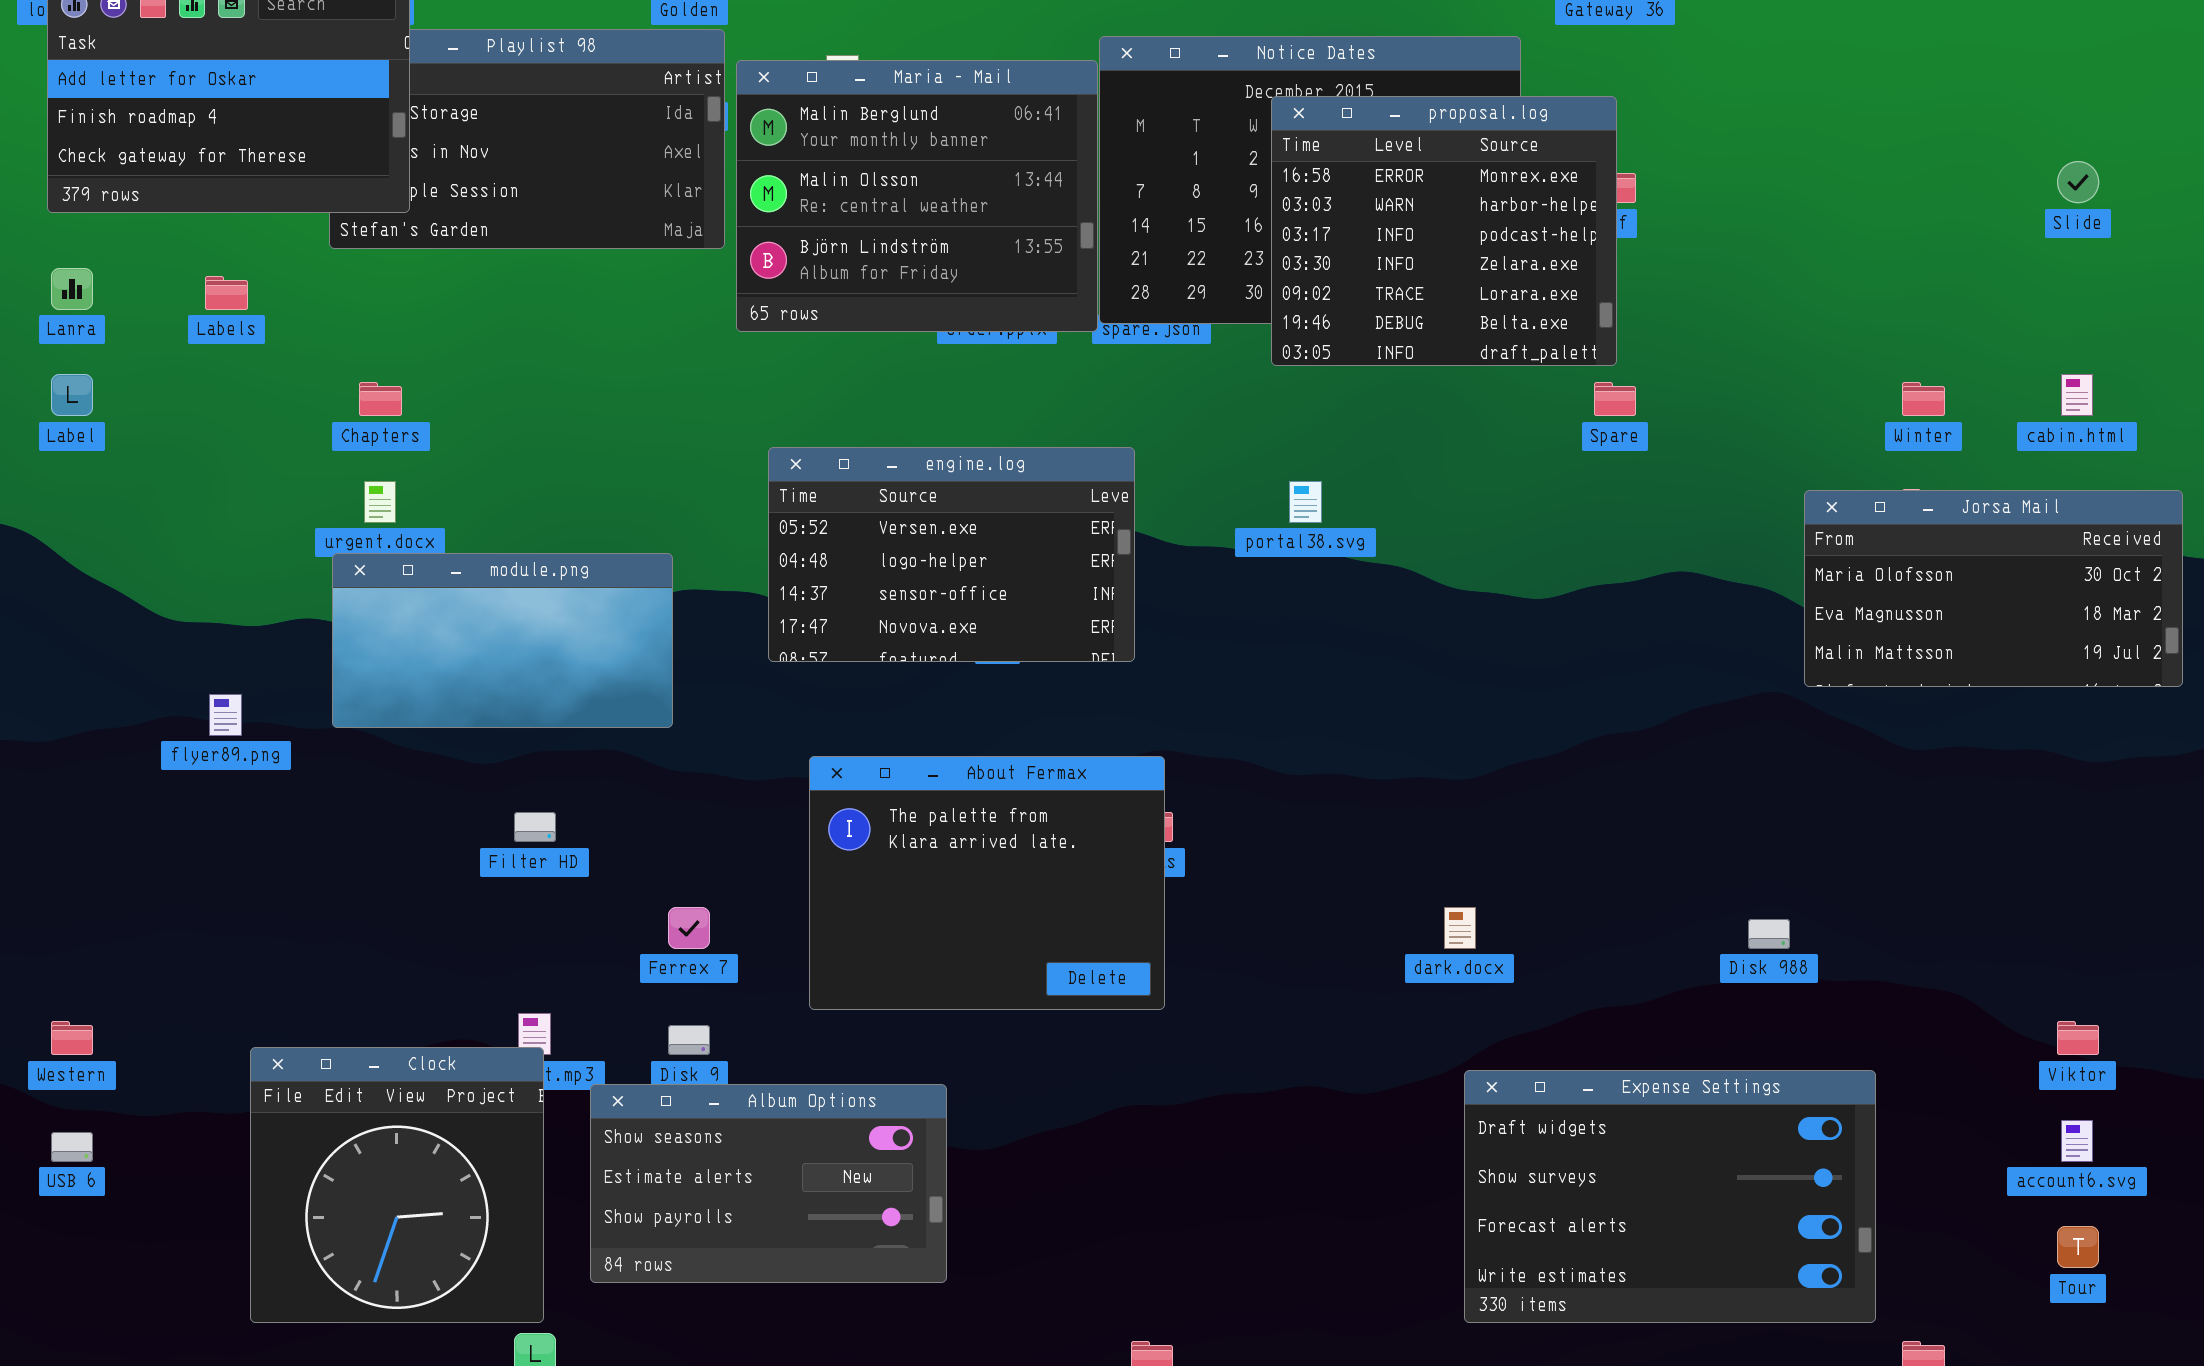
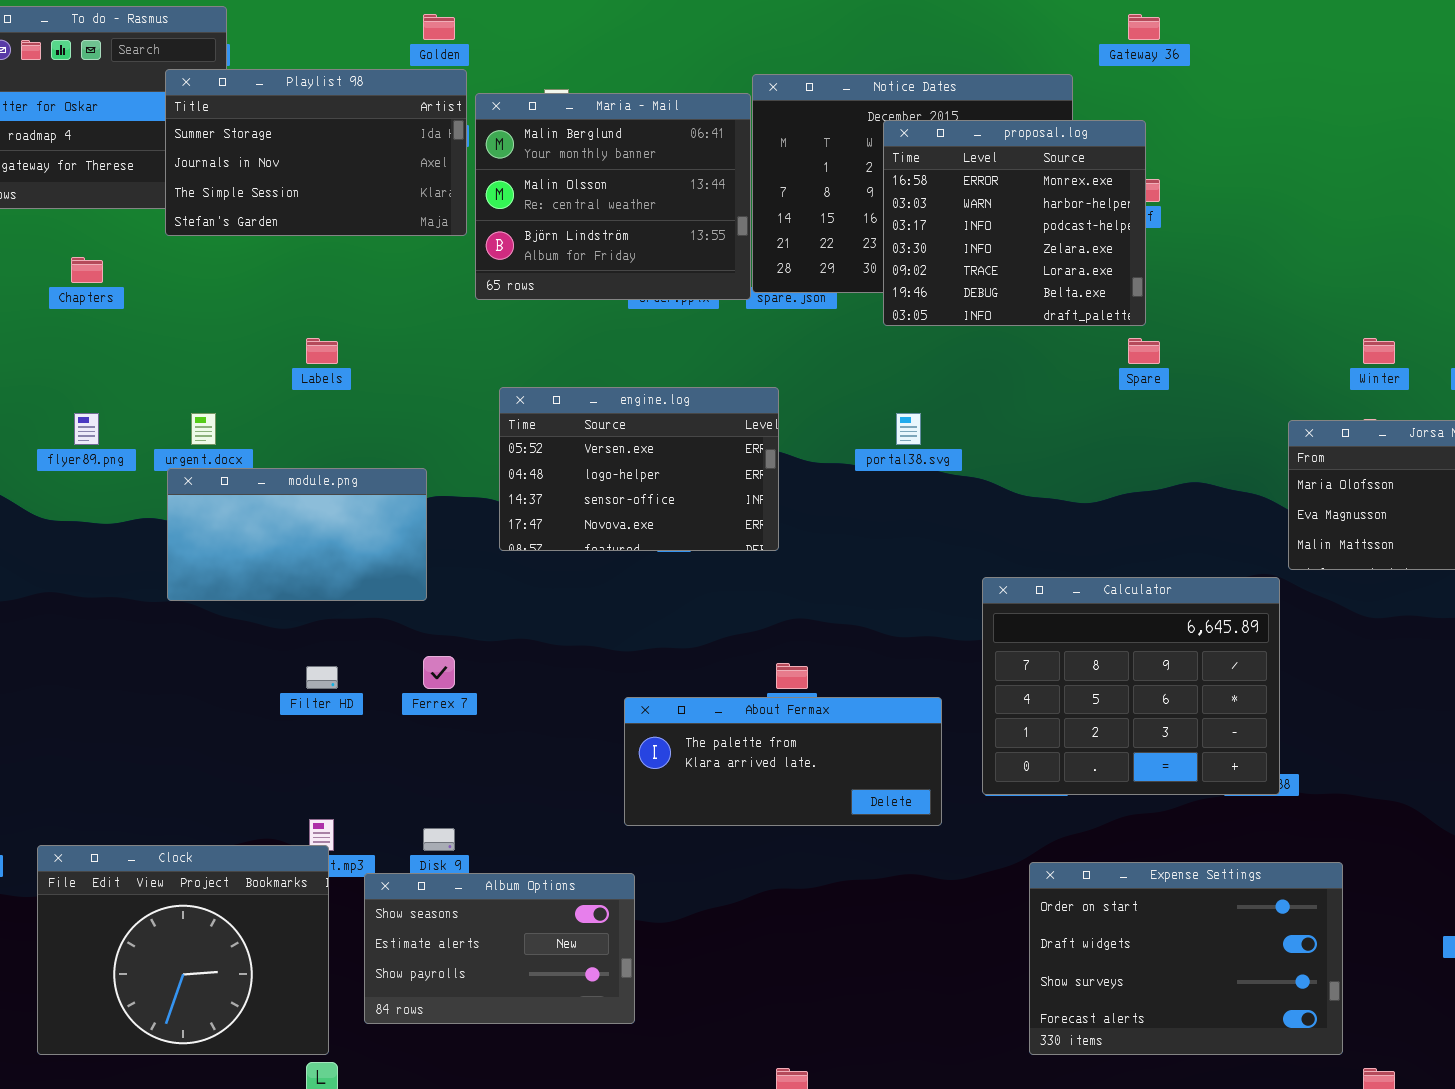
Playlist 98: [329,29,725,249] -> [165,69,467,236], raised
Labels: [205,276,248,310] -> [306,338,338,364], moved
Chapters: [359,382,402,416] -> [71,257,103,283], moved
flyer89.png: [209,694,242,736] -> [74,413,99,445], moved
Calculator: none -> [982,577,1280,795], opened
About Fermax: [809,756,1165,1010] -> [624,697,942,826], moved, resized
Ferrex 7: [668,907,710,949] -> [423,656,455,689], moved
Clock: [250,1047,544,1323] -> [37,845,329,1055], resized
Expense Settings: [1464,1070,1876,1323] -> [1029,862,1343,1055], scrolled up 1 row

